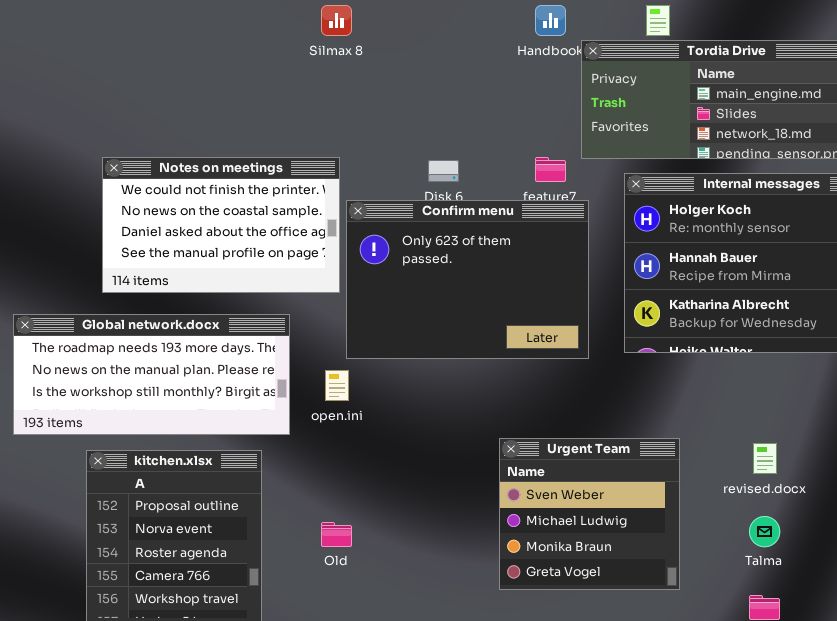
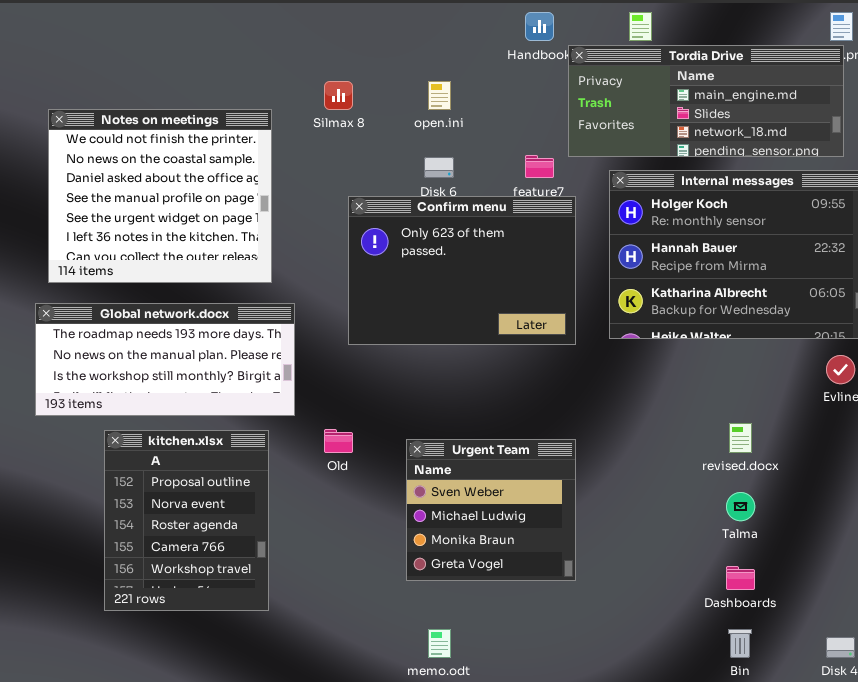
Silmax 8: [321,5,352,36] -> [324,81,353,110], moved
Notes on meetings: [102,157,340,293] -> [48,109,272,283], moved, resized
open.ini: [325,370,349,401] -> [428,81,451,110], moved
Urgent Team: [499,438,680,590] -> [406,439,576,581], moved
Old: [321,522,352,547] -> [324,429,353,453], moved

